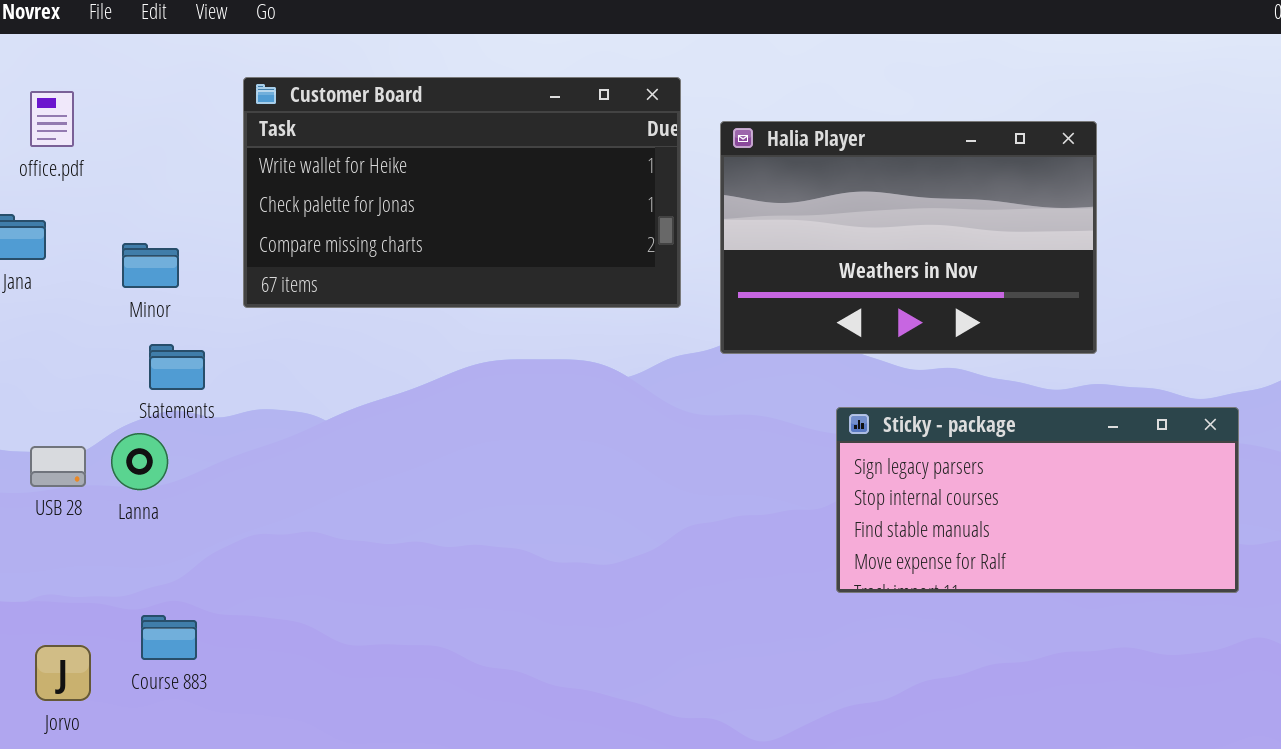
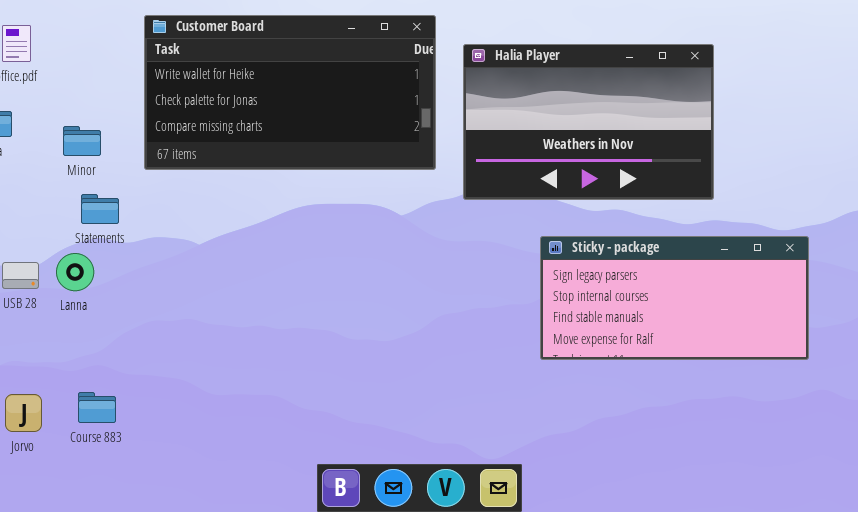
Course 883: [141,615,197,660] -> [78,392,116,423], moved

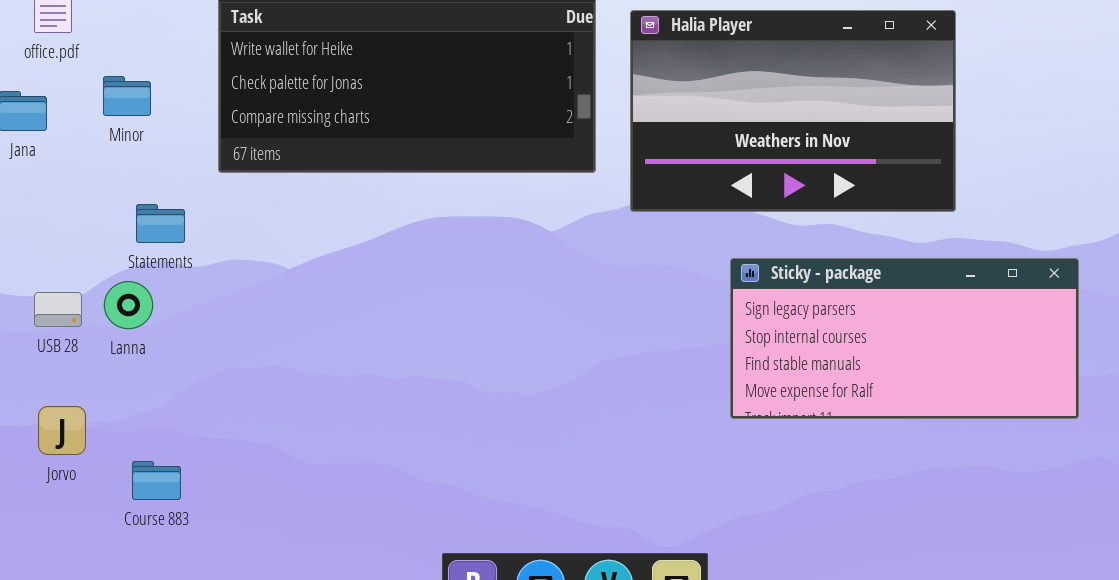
Minor: [63,126,101,156] -> [103,76,151,116], moved
Jorvo: [5,394,42,432] -> [38,406,86,455], moved

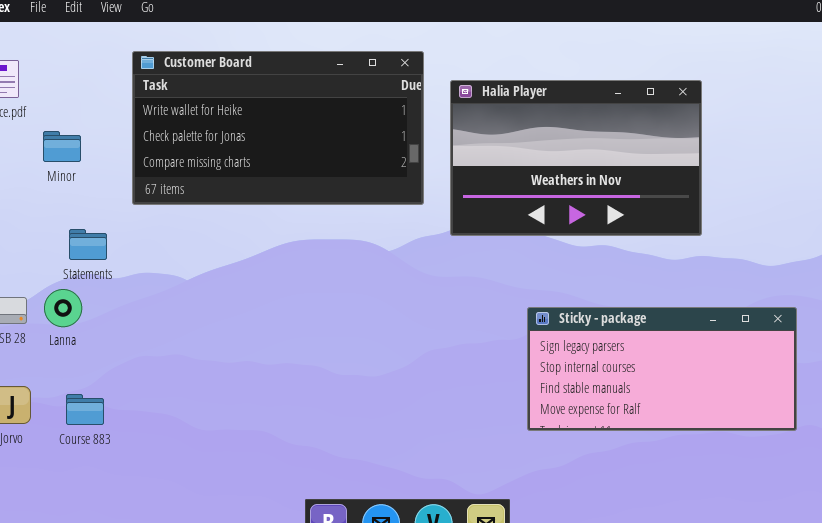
Sticky - package: [730,258,1079,419] -> [527,307,797,431], moved
Course 883: [132,461,181,500] -> [66,394,104,425], moved

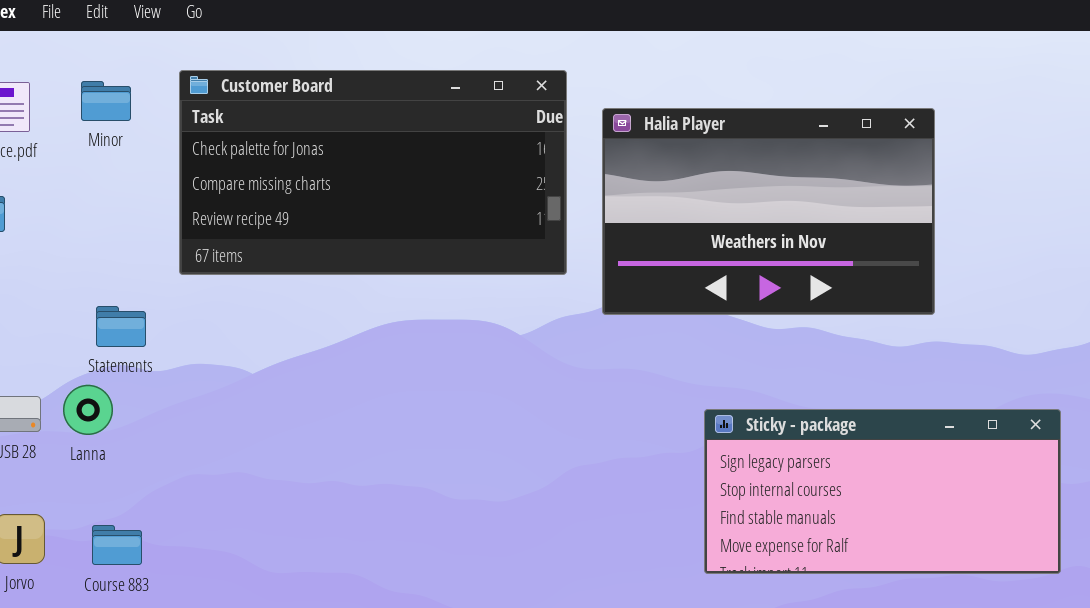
Customer Board: [132,51,424,205] -> [179,70,567,275], scrolled down 1 row
Minor: [43,131,81,162] -> [81,81,131,121], moved

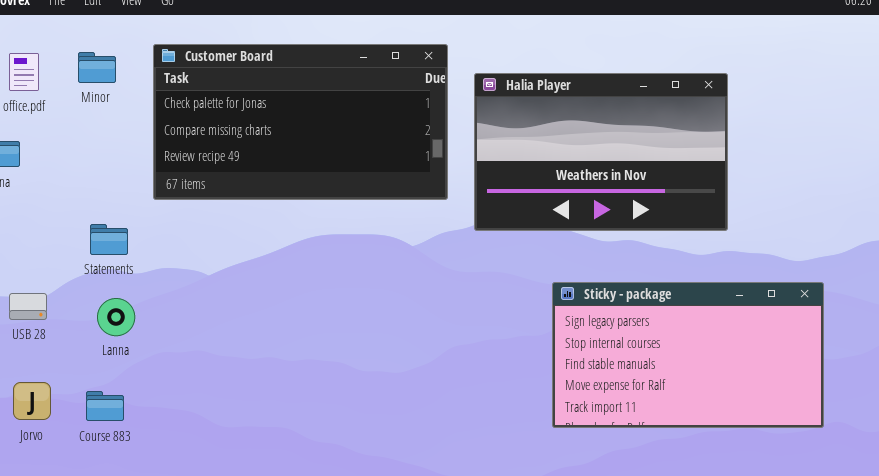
Lanna: [63,385,113,435] -> [97,298,135,336], moved
Sticky - package: [704,409,1061,574] -> [552,282,824,428], resized

